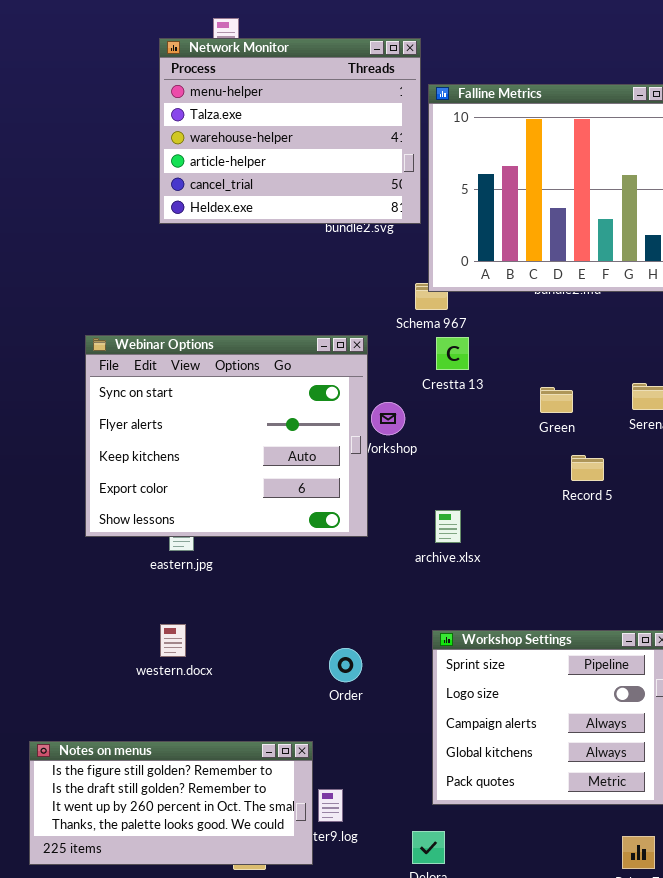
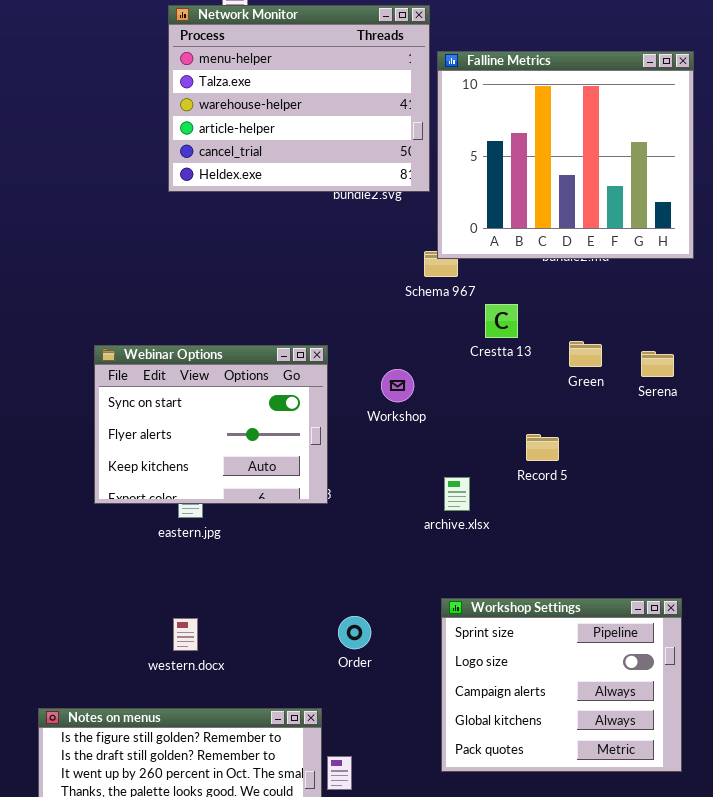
Webinar Options: [85,335,368,537] -> [94,345,328,504], resized
Crestta 13: [436,337,469,370] -> [485,304,518,338], moved
Green: [540,387,573,413] -> [569,341,602,367], moved
Record 5: [571,455,604,481] -> [526,434,559,461], moved
western.docx: [160,624,186,657] -> [173,618,198,651], moved

